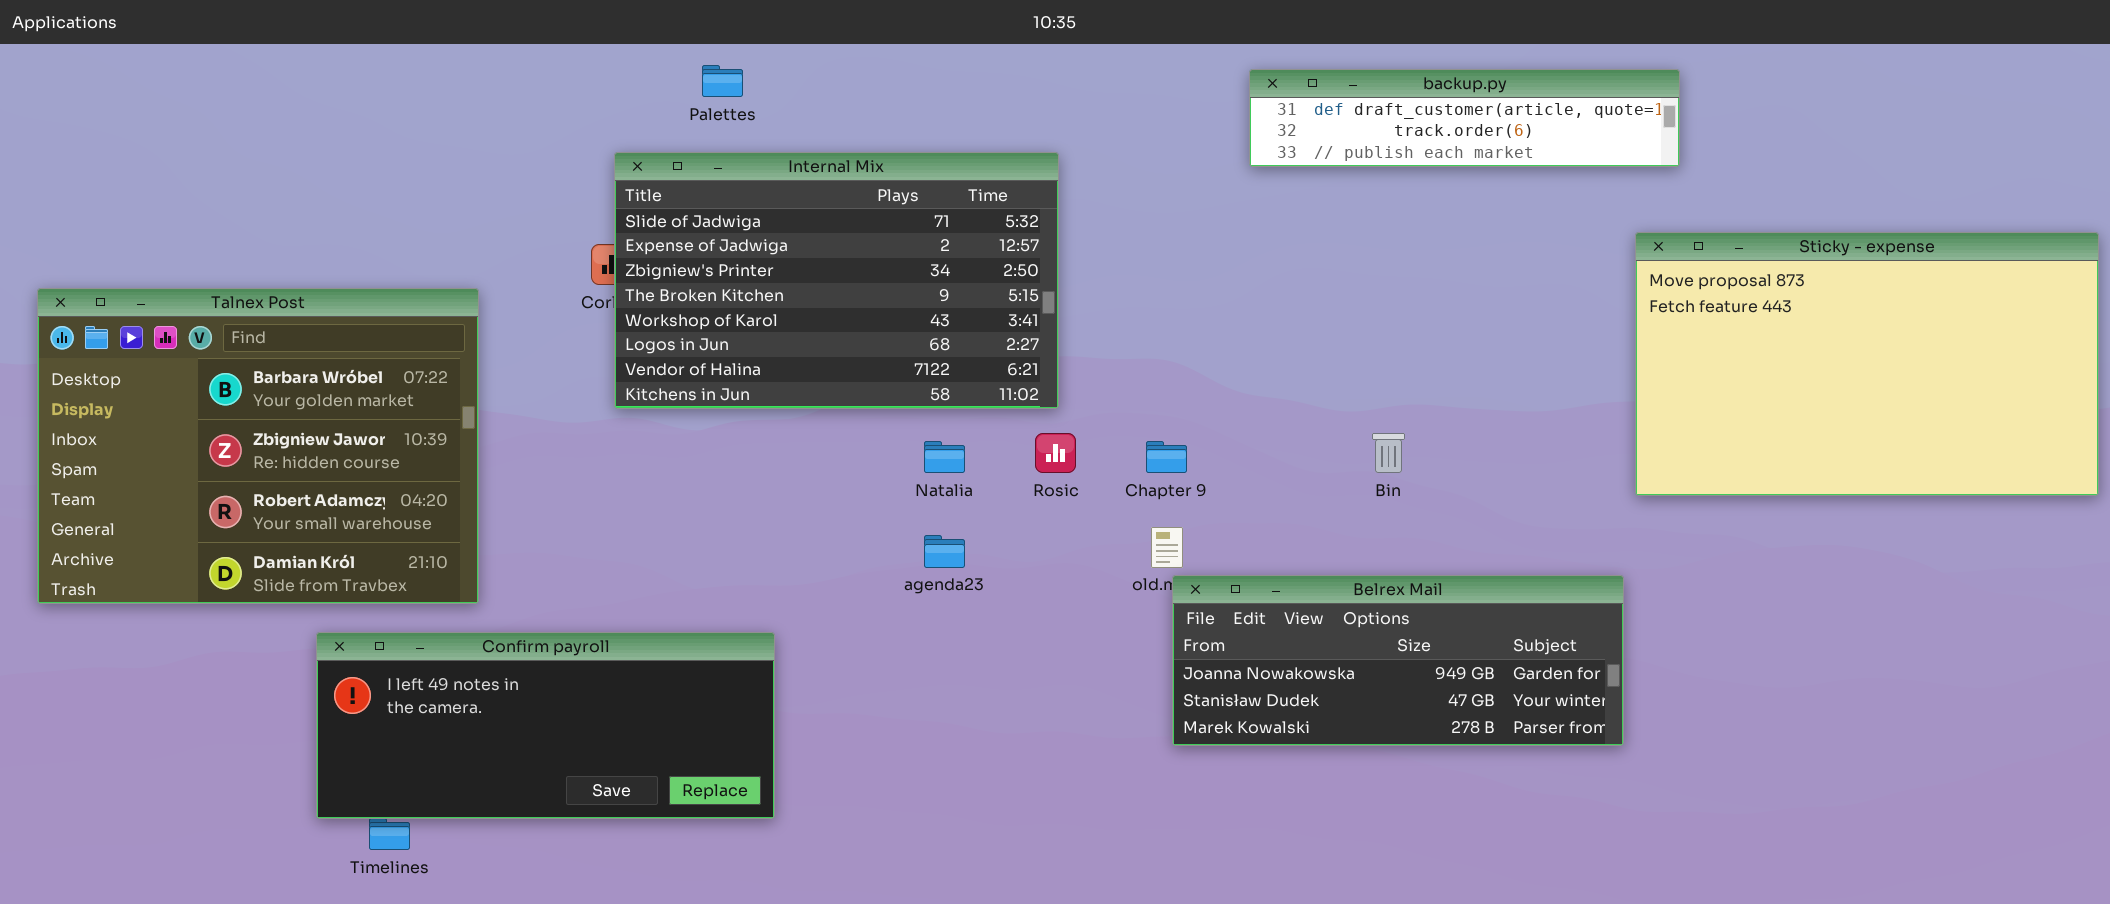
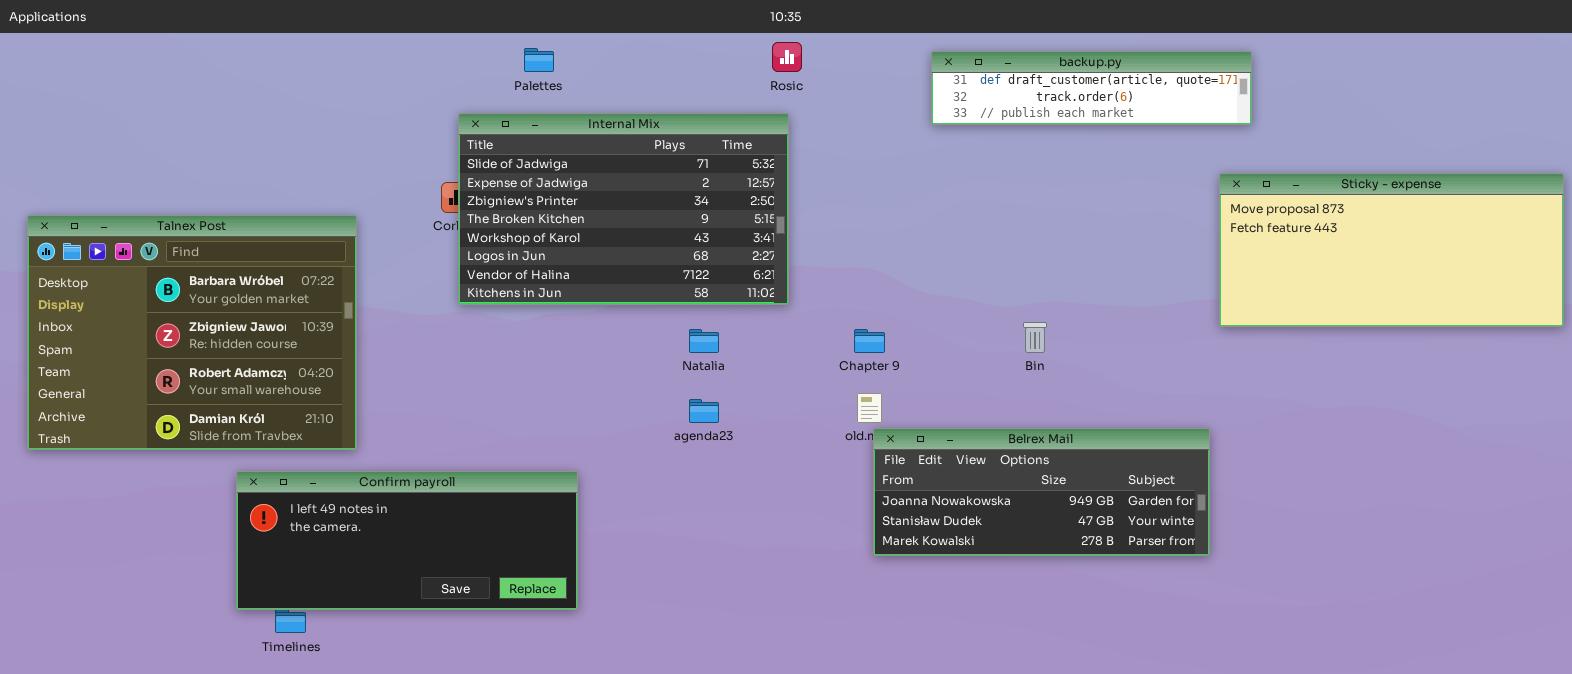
Sticky - expense: [1635,232,2099,496] -> [1219,173,1564,327], resized
Rosic: [1035,433,1076,473] -> [772,42,802,72], moved

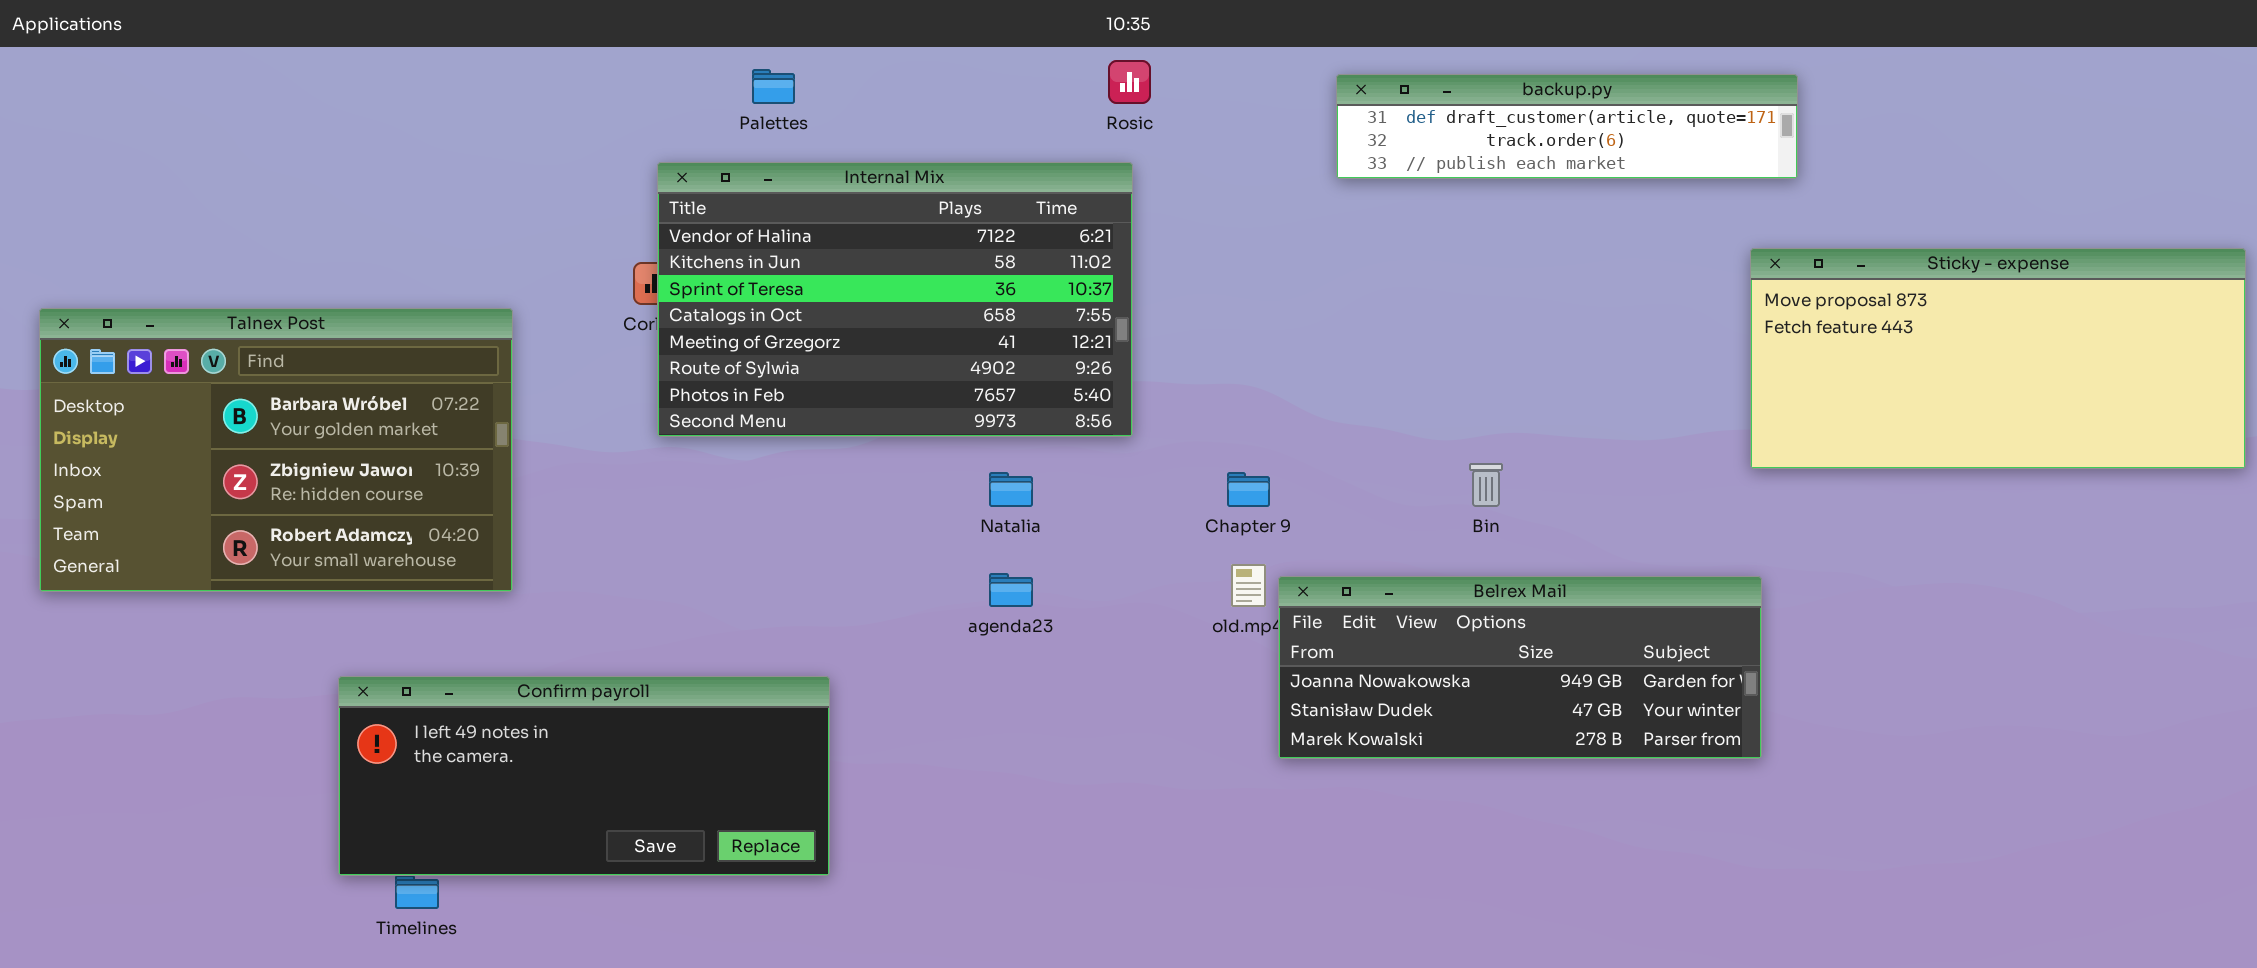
Internal Mix: [458,113,789,305] -> [657,162,1133,437], scrolled down 6 rows
Talnex Post: [27,215,357,450] -> [39,308,513,592], resized
Belrex Mail: [873,428,1210,556] -> [1278,576,1762,759], moved

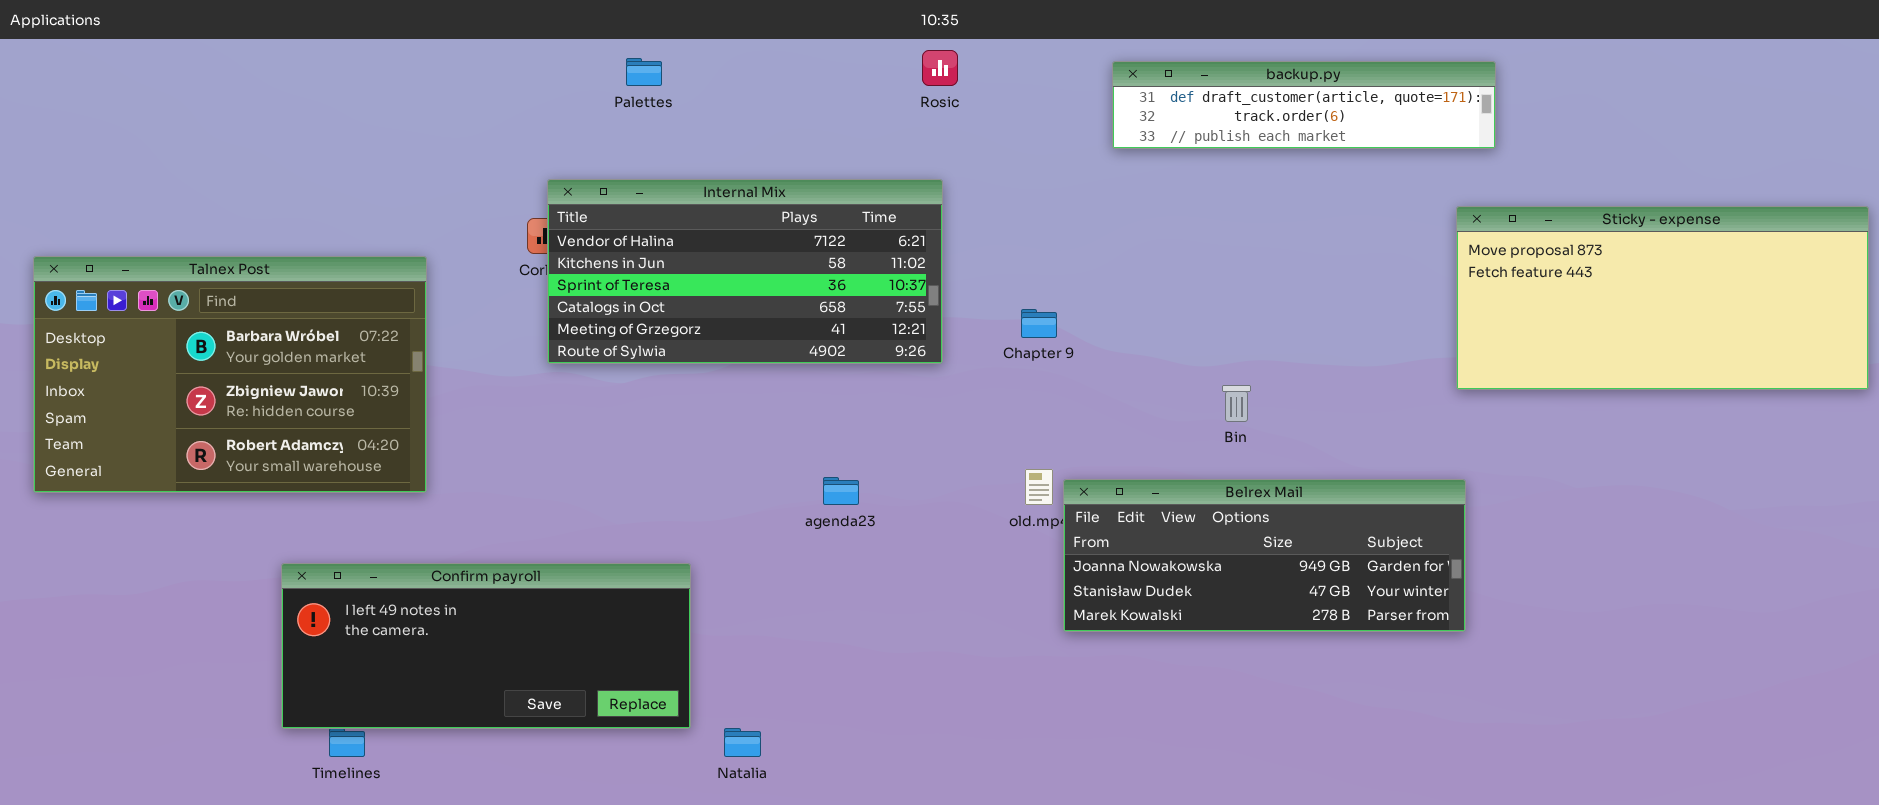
Internal Mix: [657,162,1133,437] -> [547,179,943,364], resized
Natalia: [989,472,1033,507] -> [724,728,761,757], moved
Chapter 9: [1227,472,1270,507] -> [1021,309,1057,338], moved

